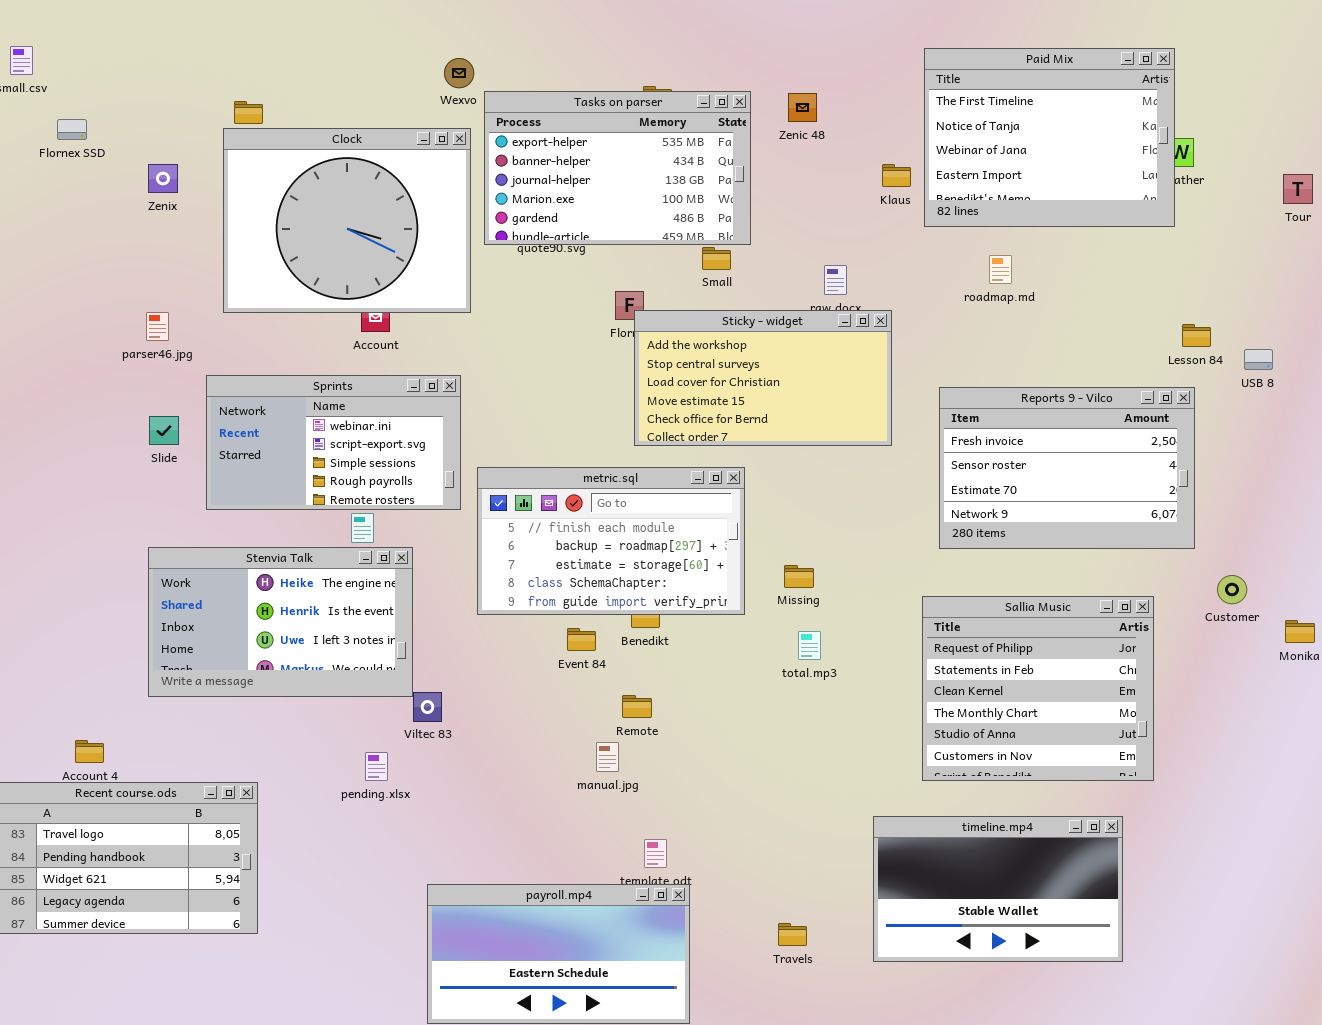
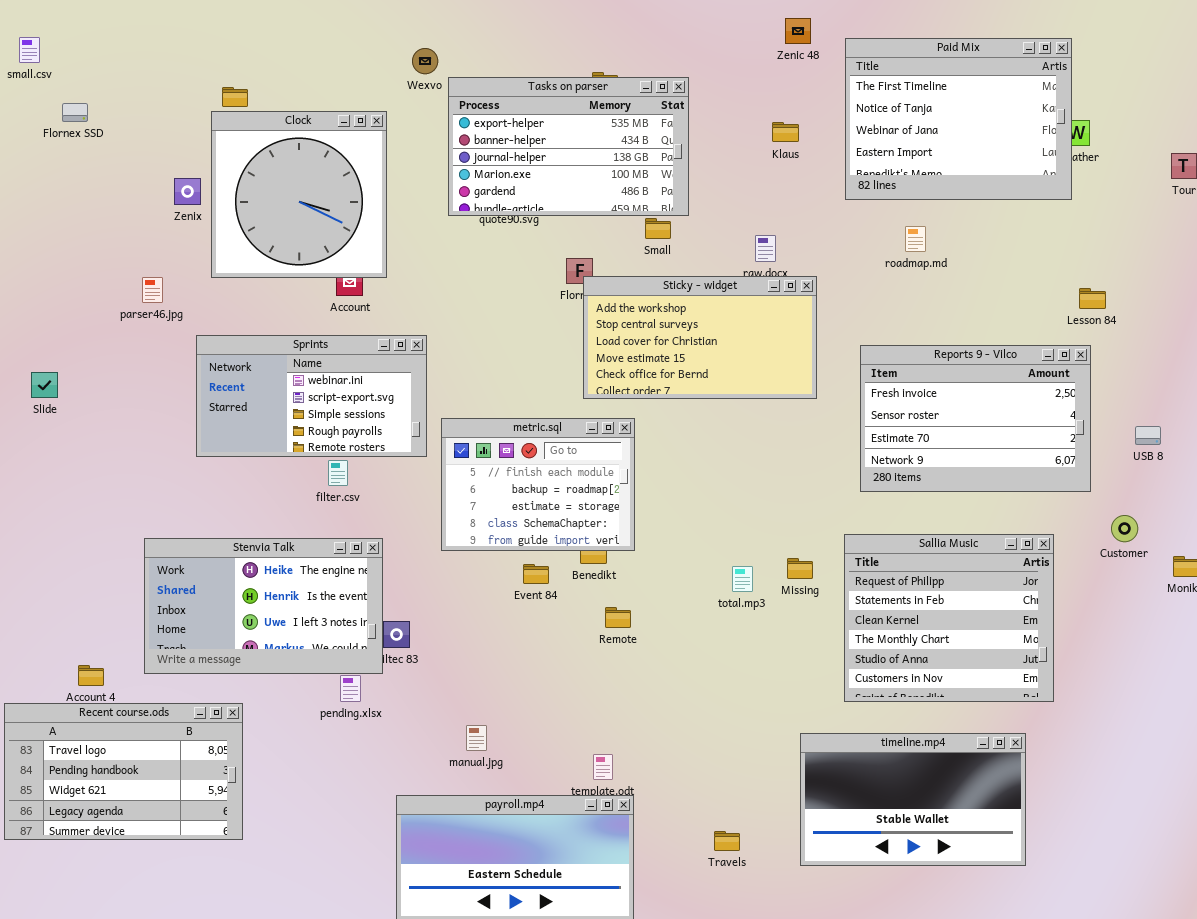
Zenic 48: [788,93,817,122] -> [785,18,811,44], moved
Clock: [223,128,471,313] -> [211,111,387,278], resized
Zenix: [148,164,178,193] -> [174,178,201,205], moved
Klaus: [882,164,911,187] -> [772,122,799,142], moved
USB 8: [1244,349,1273,370] -> [1135,426,1161,445], moved
Slide: [149,416,179,445] -> [31,372,58,398], moved
metric.sql: [477,467,745,615] -> [441,418,635,551], resized
Stenvia Talk: [148,547,413,697] -> [144,538,383,674], moved
Missing: [784,565,814,588] -> [787,558,813,579], moved
Remote: [622,695,652,718] -> [605,607,631,628], moved
manual.jpg: [596,742,619,772] -> [466,725,487,751], moved

